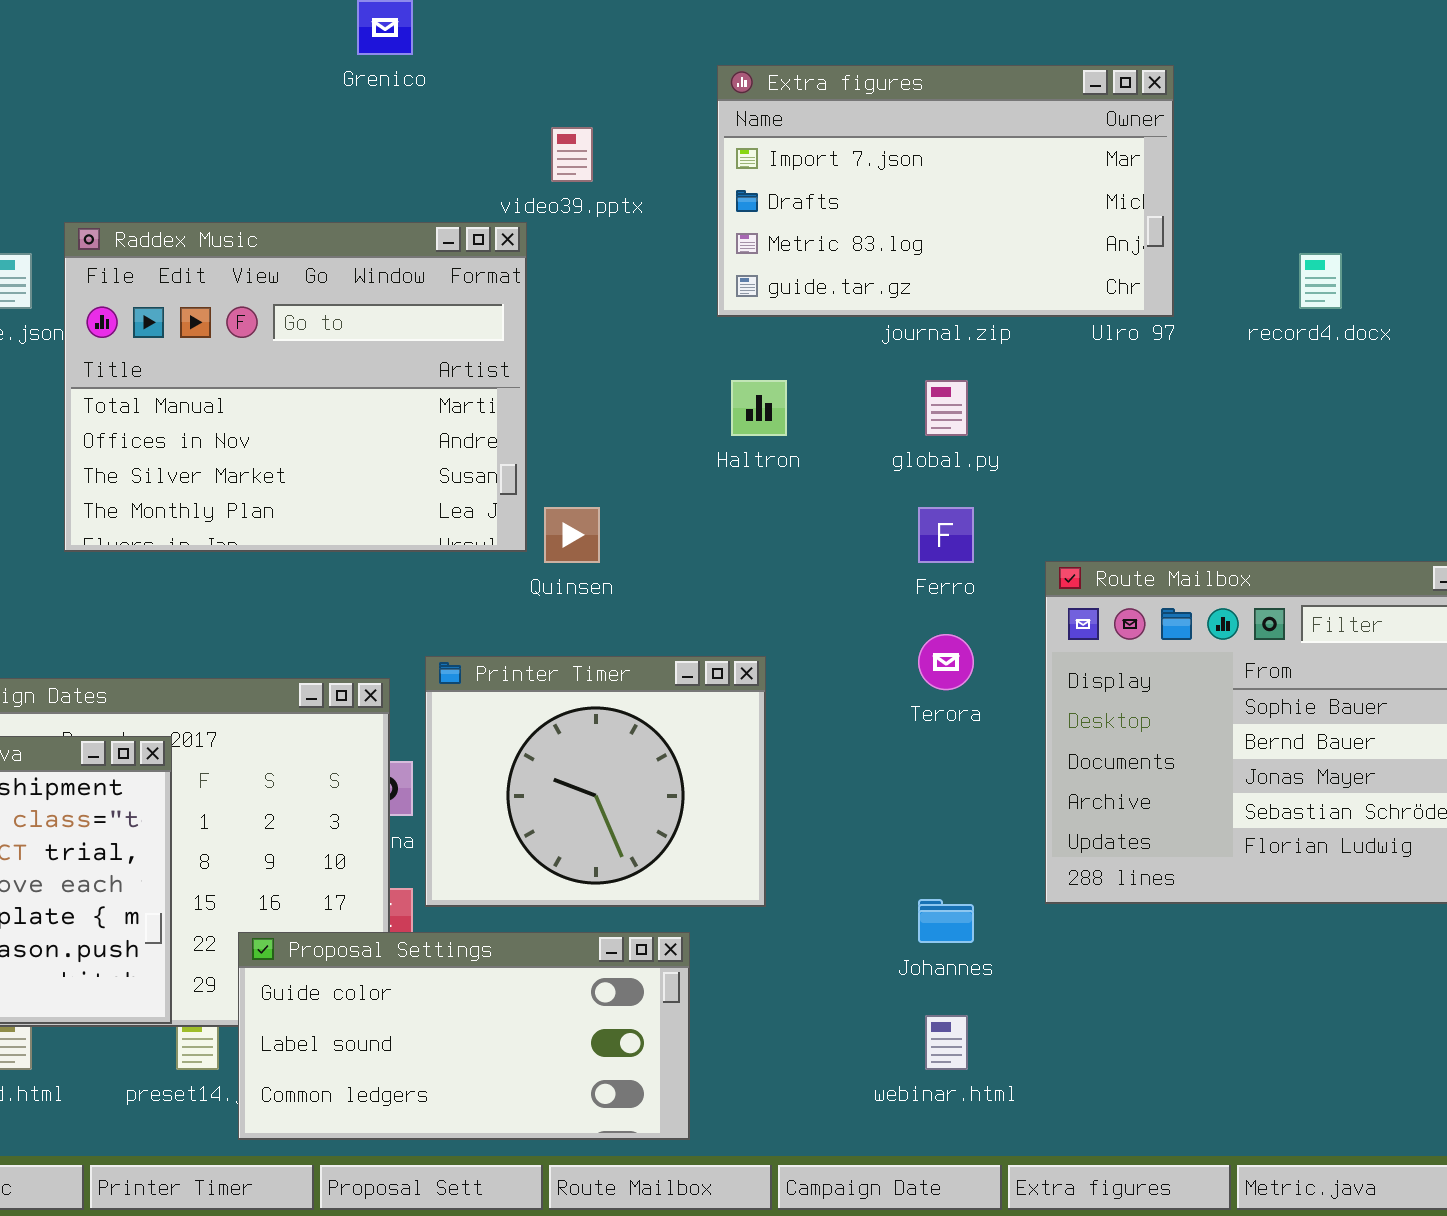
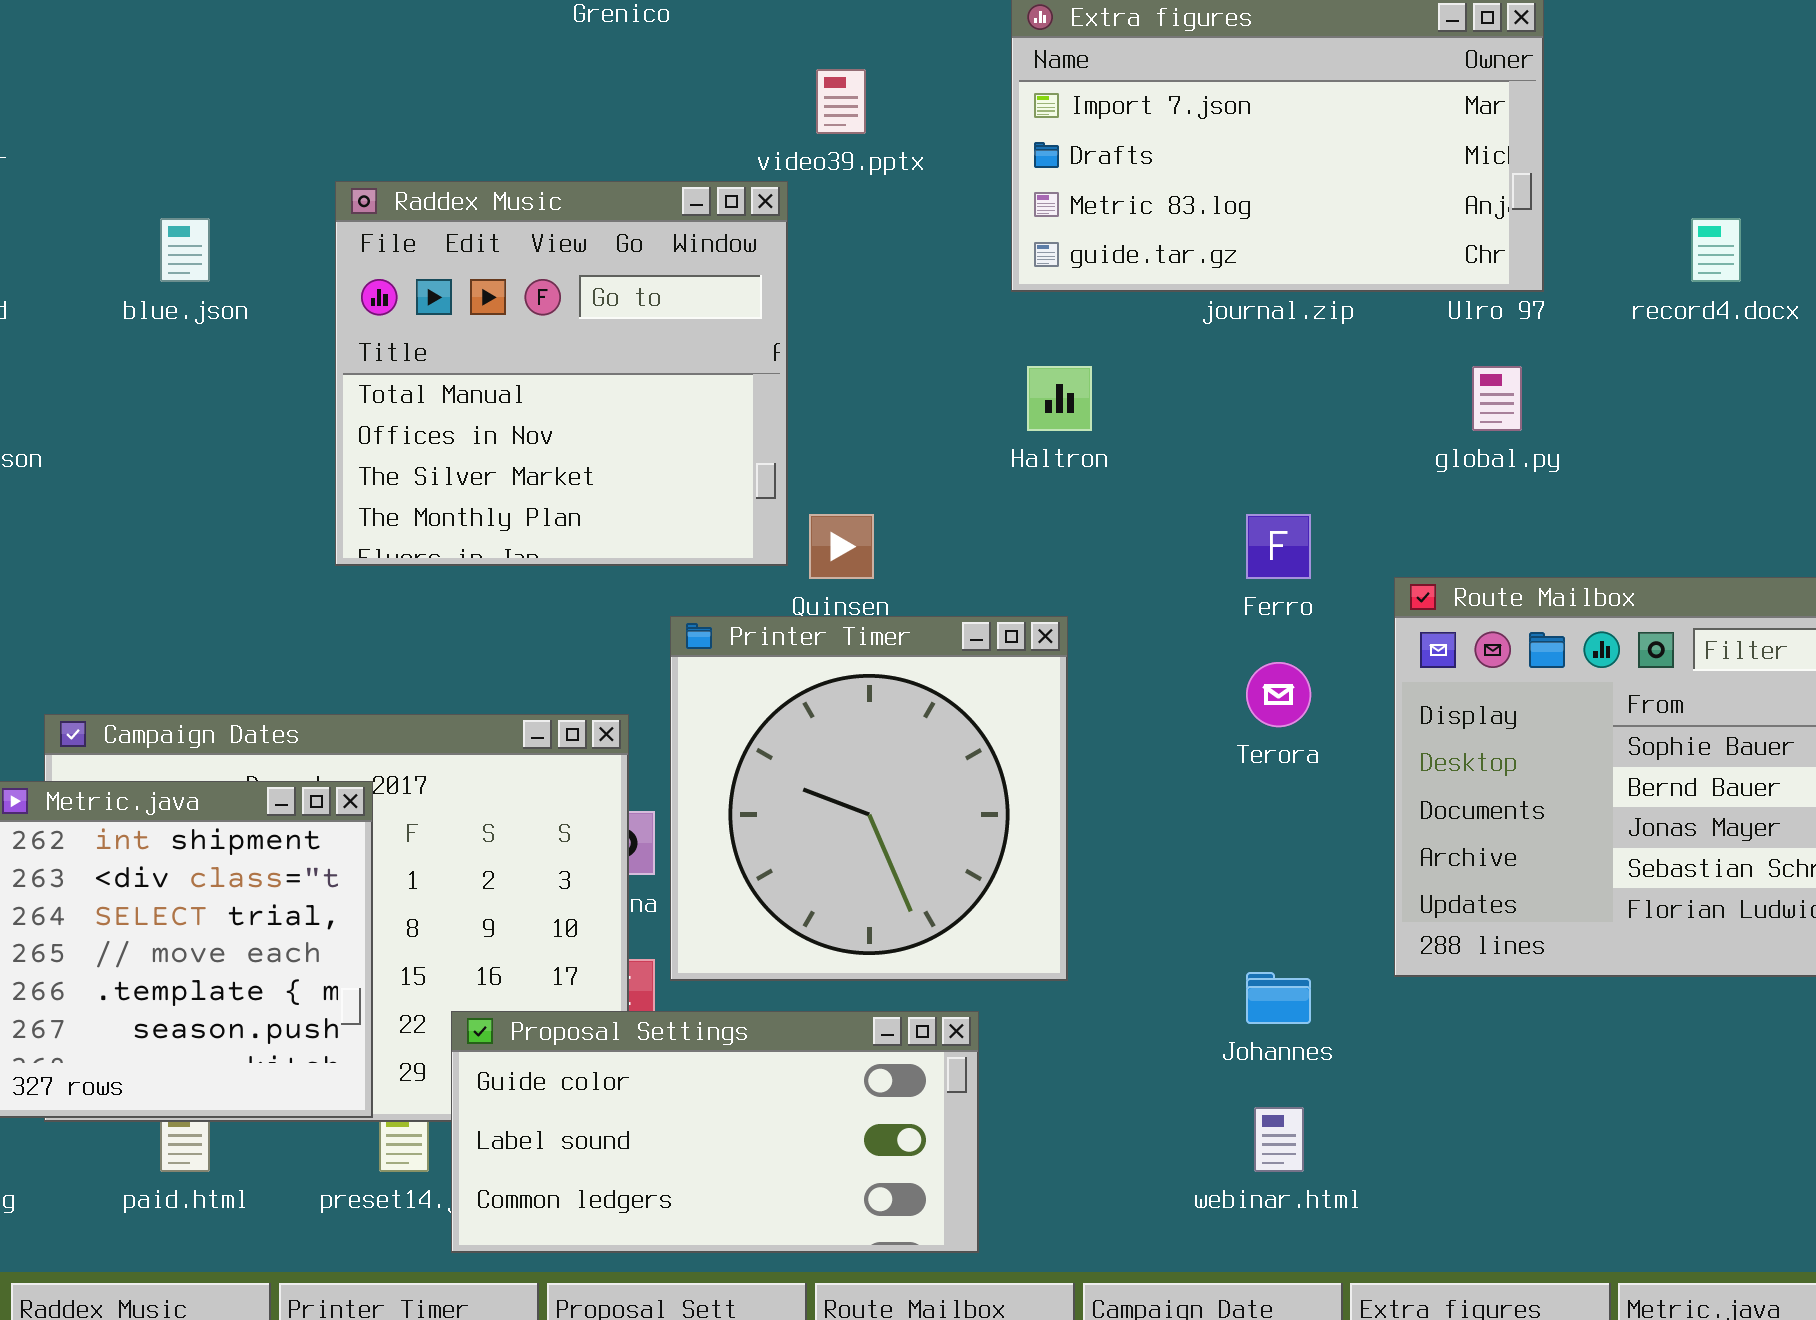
Raddex Music: [64,222,527,552] -> [335,181,788,566], resized
global.py: [925,380,968,436] -> [1472,366,1522,431], moved
Printer Timer: [425,656,766,907] -> [670,616,1068,981], resized

